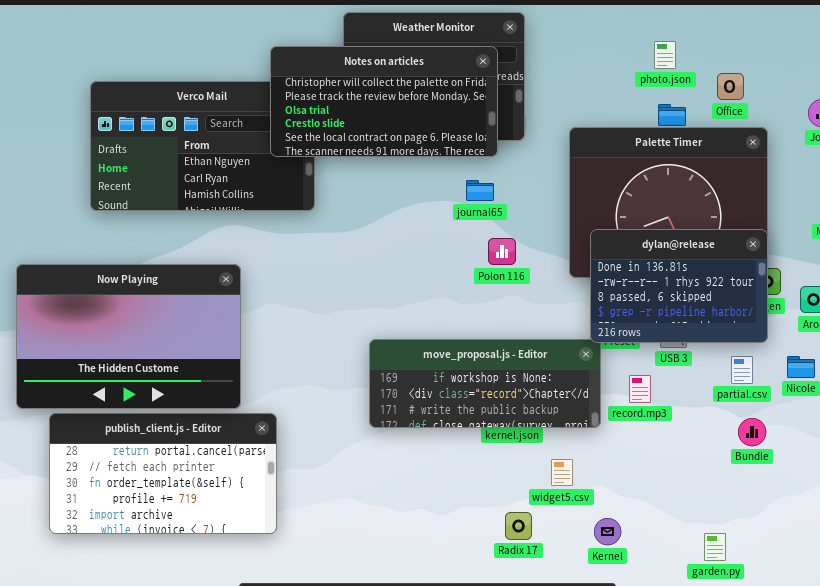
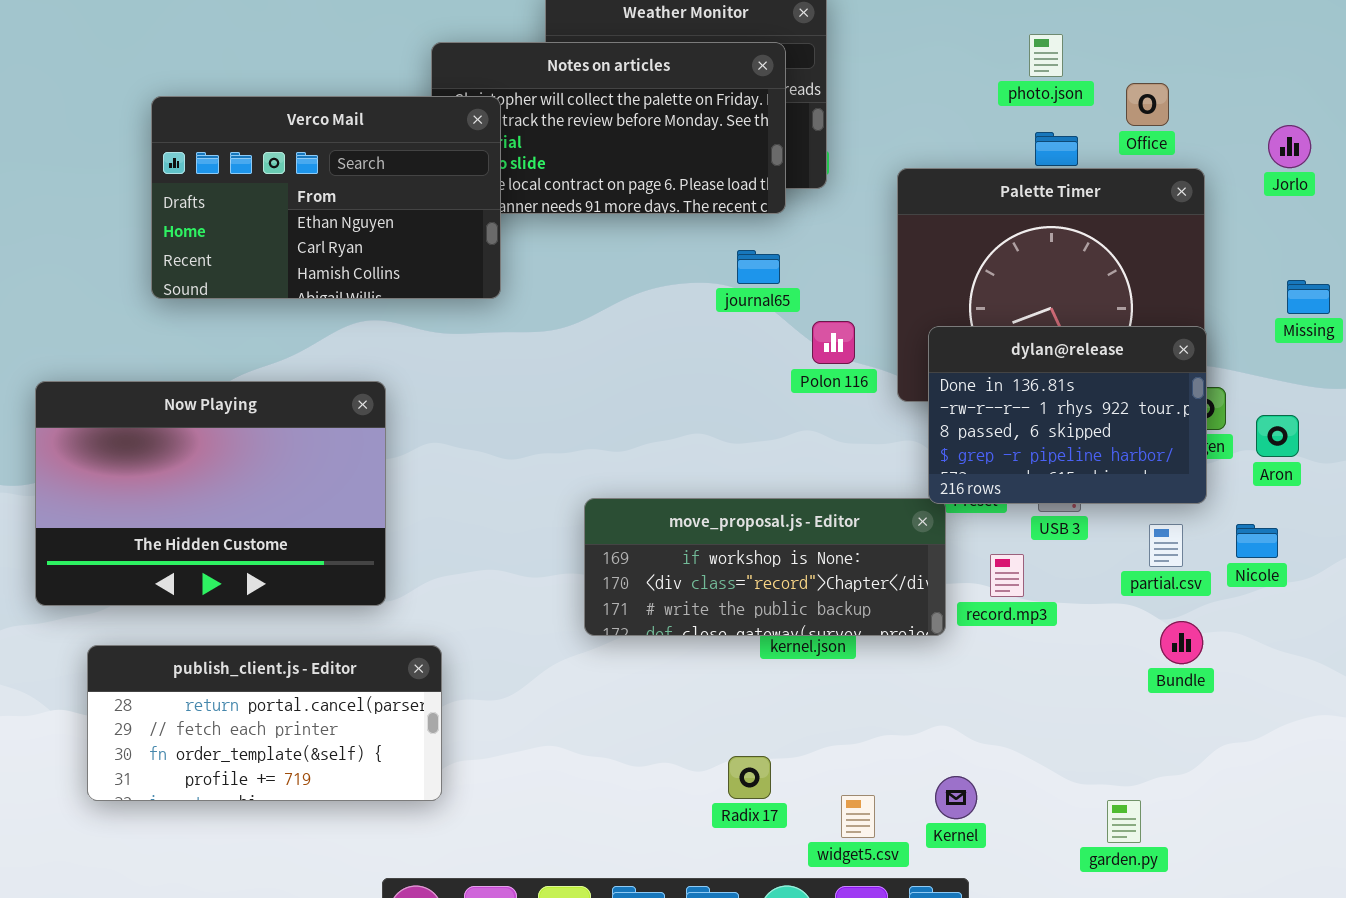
Verco Mail: [90,81,315,211] -> [151,96,501,299], raised
Polon 116: [488,238,516,265] -> [812,321,855,364], moved
publish_client.js - Editor: [49,413,277,534] -> [87,645,442,801], resized
widget5.csv: [551,459,573,486] -> [841,795,875,838], moved
Radix 17: [505,512,532,540] -> [728,756,771,799], moved

